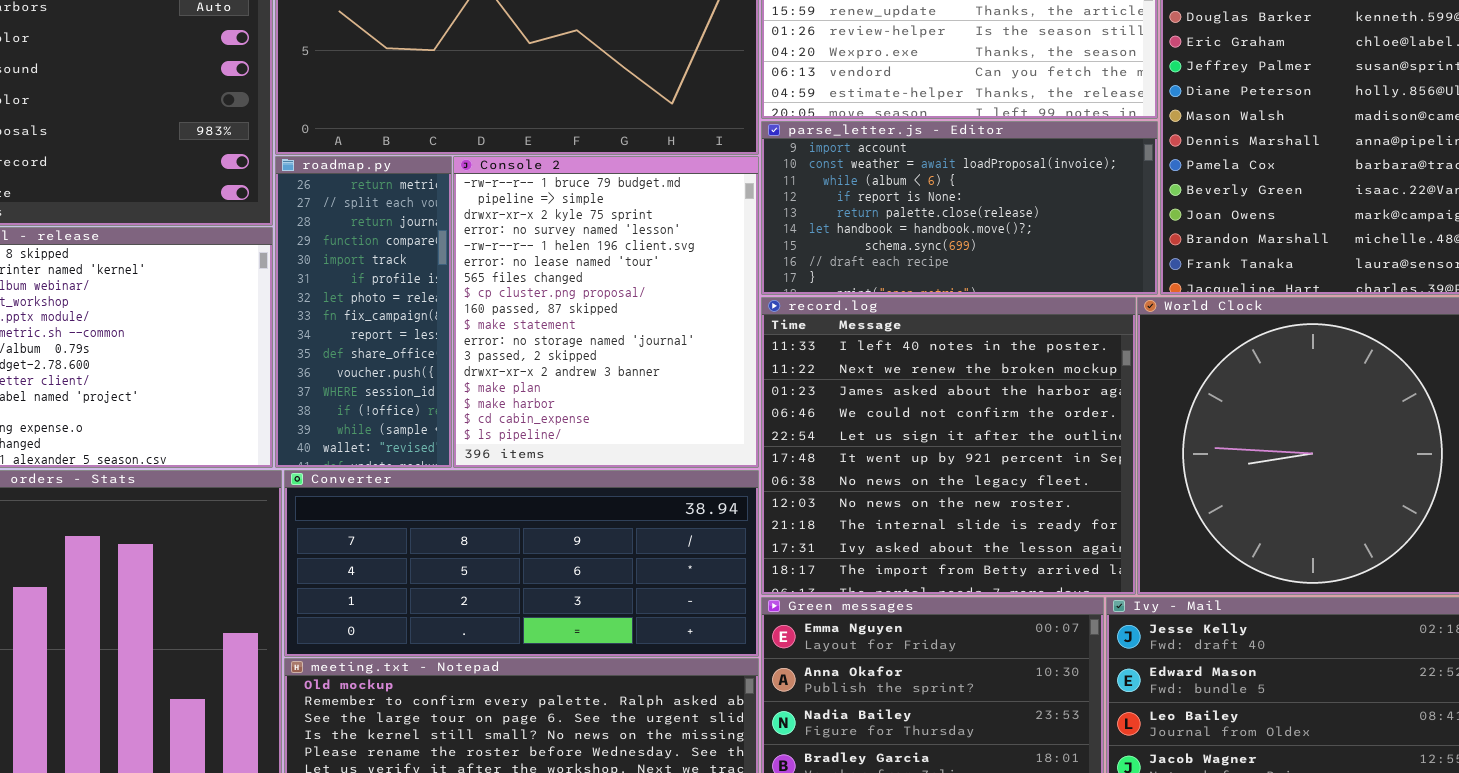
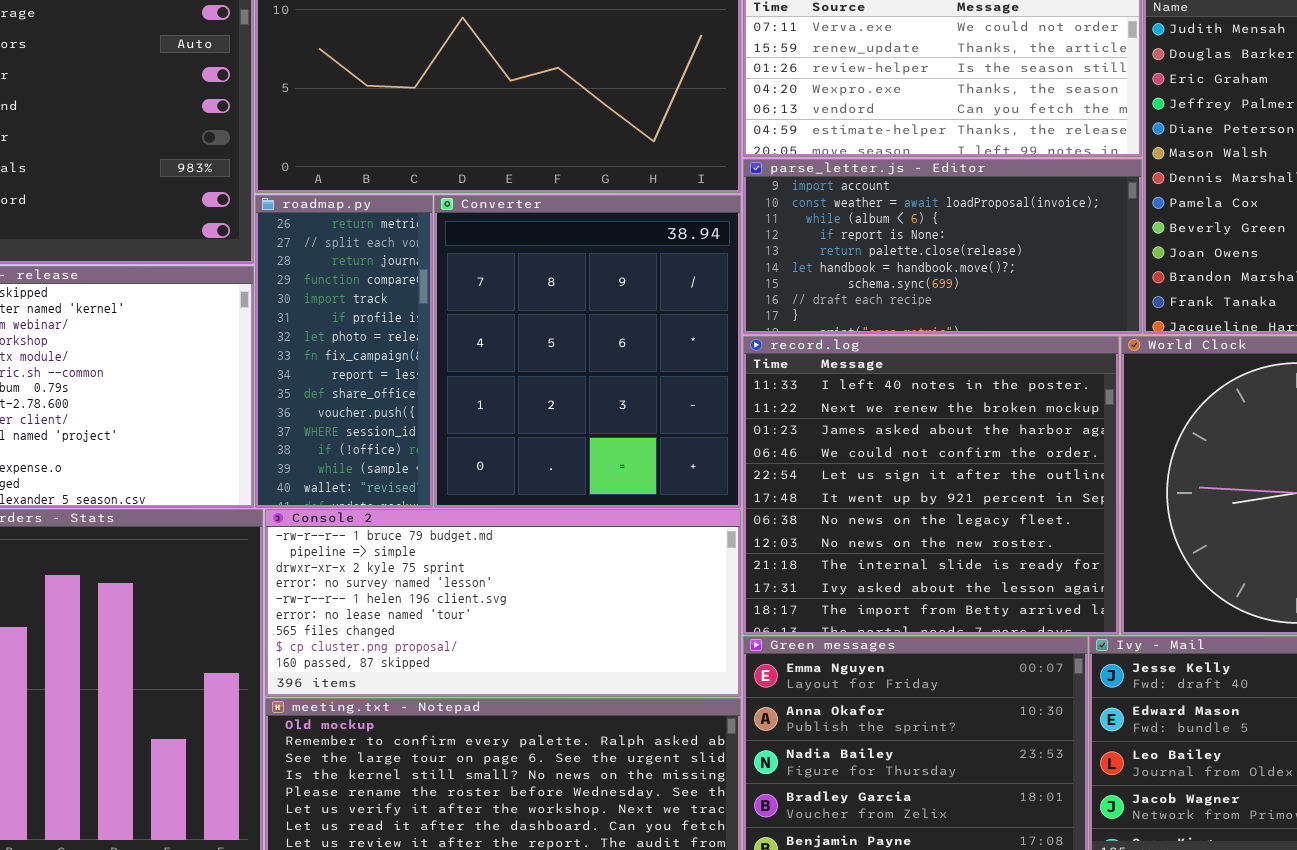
Console 2: [453,156,759,468] -> [265,509,741,697], moved, resized
Converter: [284,470,759,657] -> [434,195,741,508], moved, resized

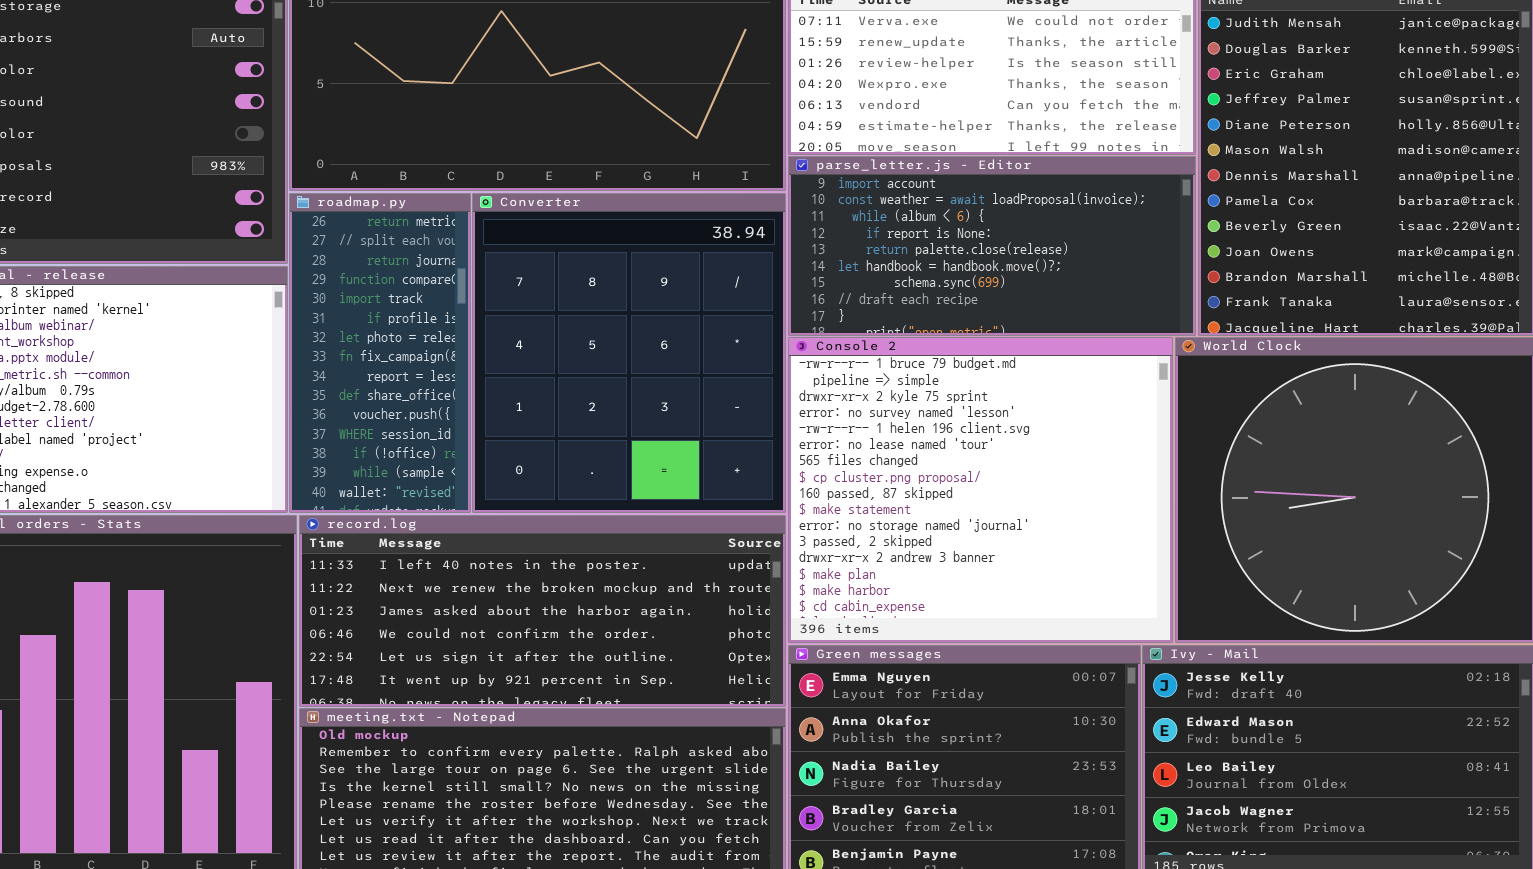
record.log: [743,336,1119,635] -> [299,515,786,707], moved, resized
Console 2: [265,509,741,697] -> [788,337,1173,643], moved, resized

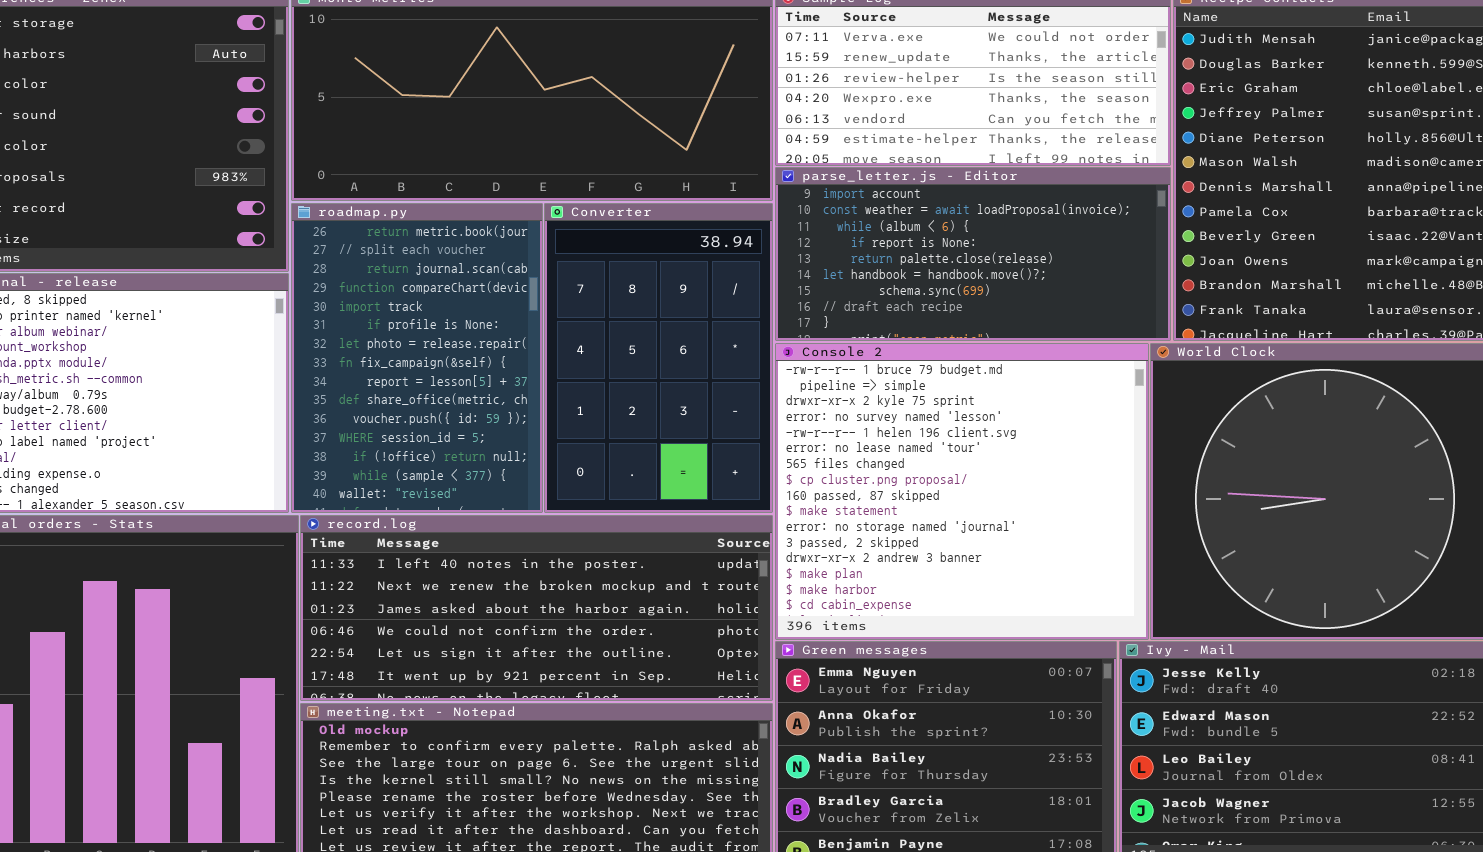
roadmap.py: [289,193,471,513] -> [291,203,543,513], resized
Converter: [472,193,786,513] -> [544,203,773,513], resized

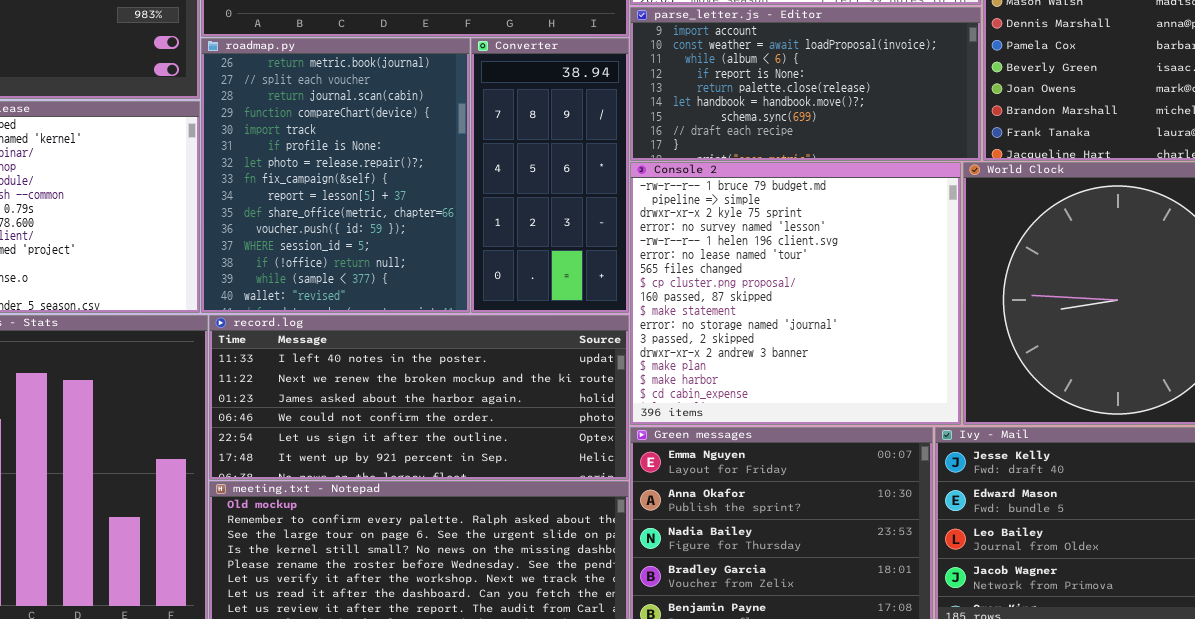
roadmap.py: [291,203,543,513] -> [201,38,470,313], resized
Converter: [544,203,773,513] -> [471,38,629,313], resized

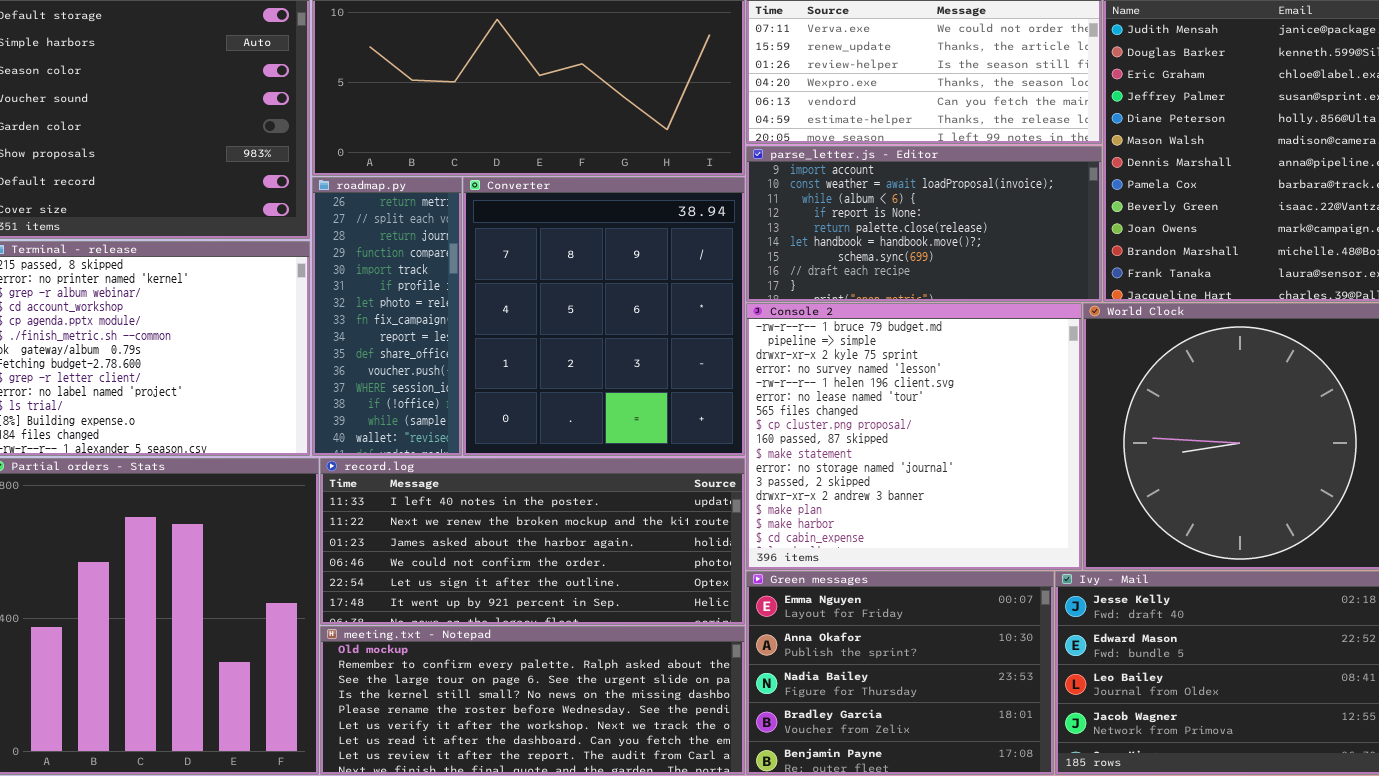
roadmap.py: [201,38,470,313] -> [312,177,462,456], resized
Converter: [471,38,629,313] -> [463,177,745,456], resized

